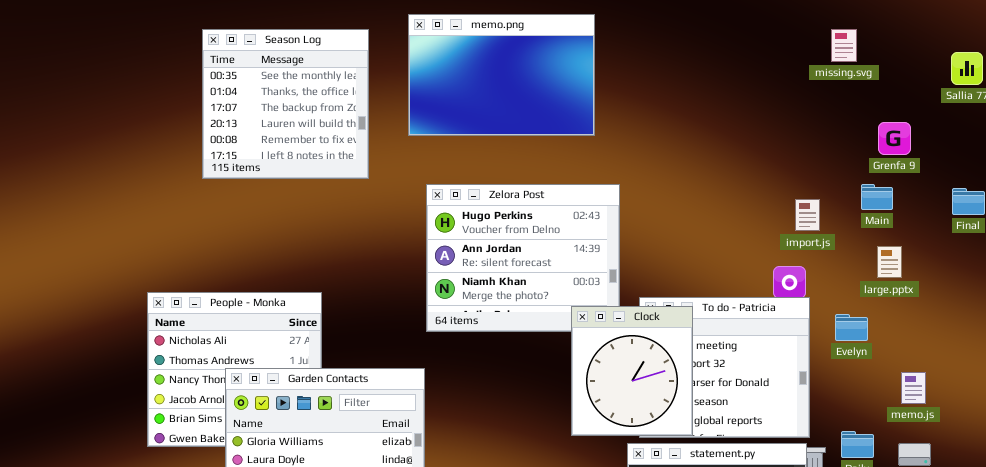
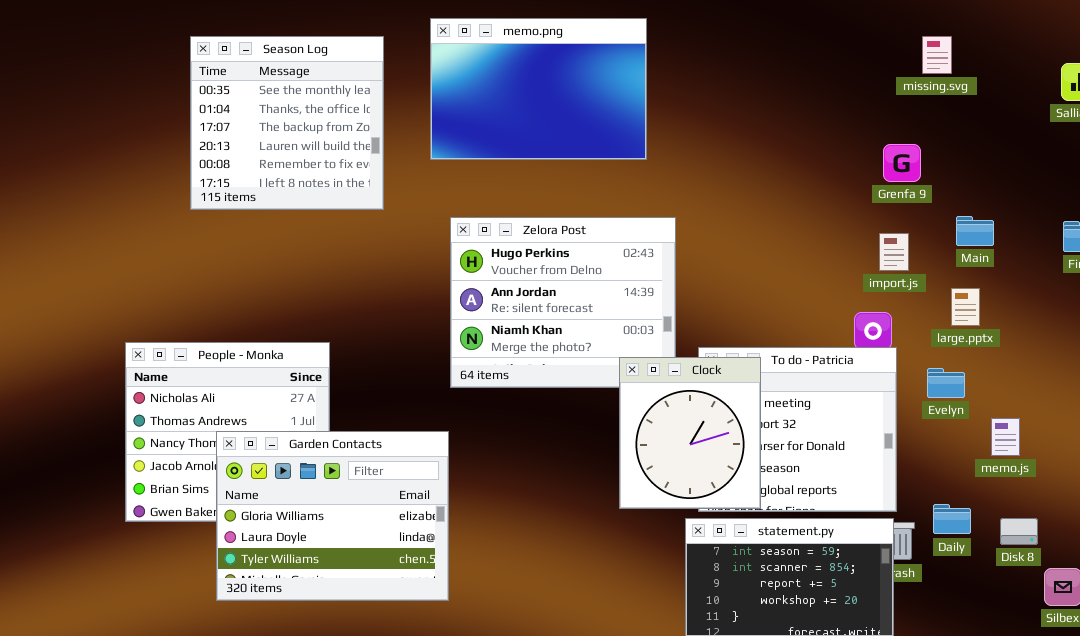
Grenfa 9: [878,122,911,155] -> [883,144,921,182], moved
large.pptx: [877,246,902,278] -> [951,288,980,326], moved
memo.js: [901,372,926,404] -> [991,418,1020,456], moved

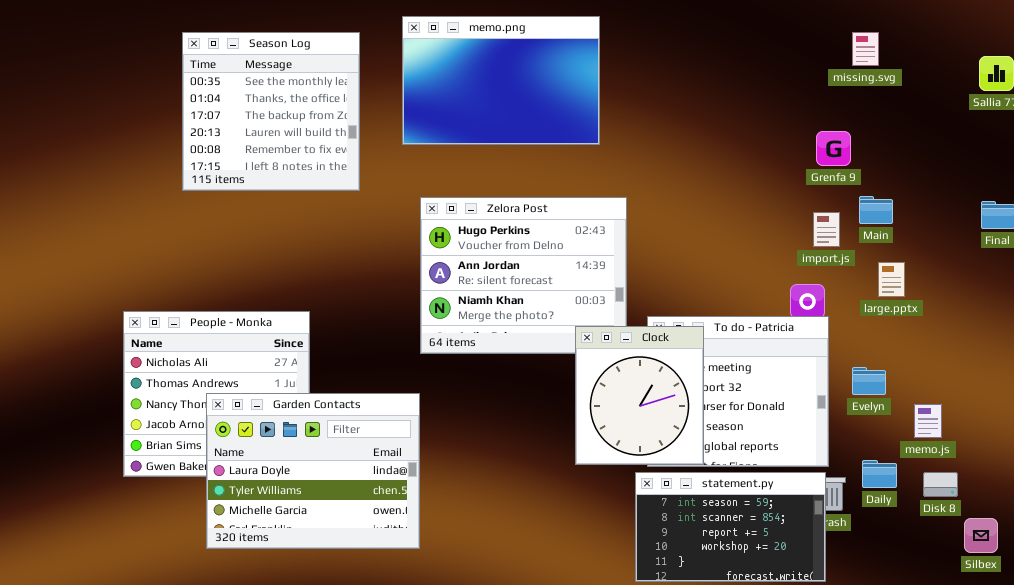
Main: [956,216,994,246] -> [859,196,893,224], moved
Evelyn: [927,368,965,398] -> [852,367,886,395], moved
memo.js: [991,418,1020,456] -> [914,404,942,438], moved
Garden Contacts: [216,431,449,601] -> [206,393,420,549], scrolled down 1 row

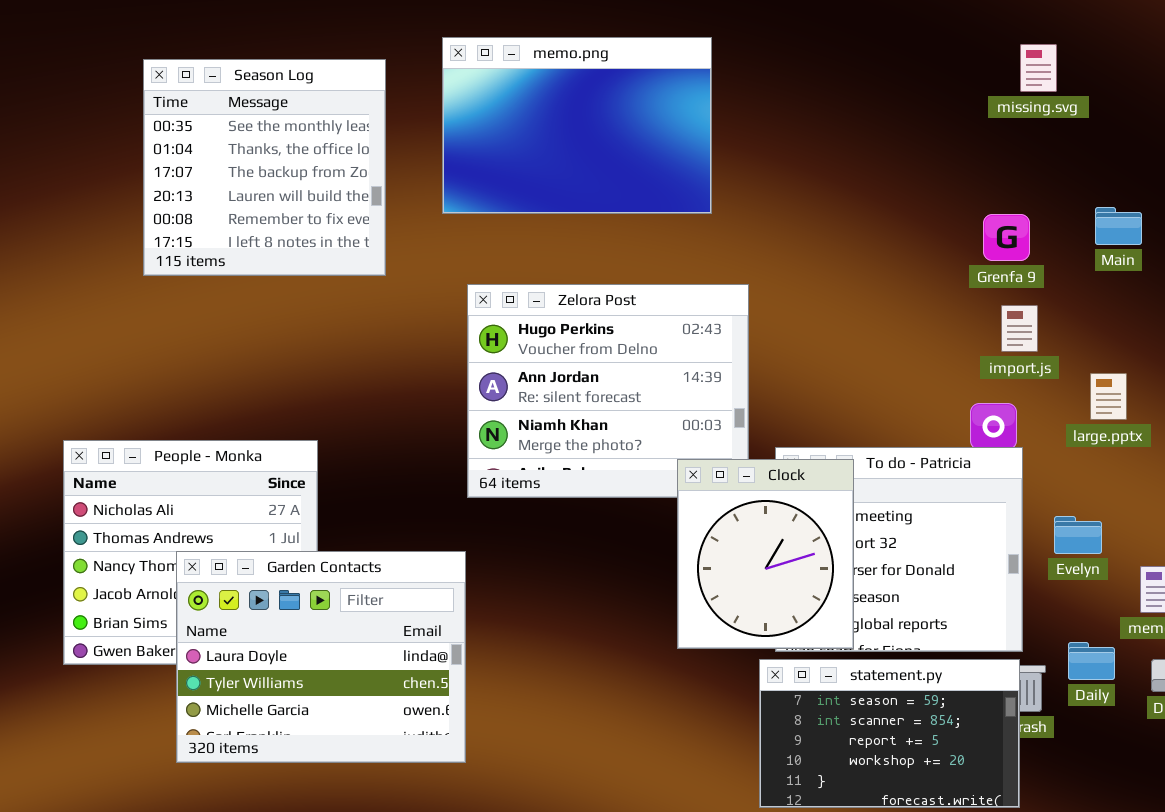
missing.svg: [852,32,879,66] -> [1020,44,1057,92], moved
Grenfa 9: [816,131,851,166] -> [983,214,1030,261], moved
Main: [859,196,893,224] -> [1095,207,1142,245], moved

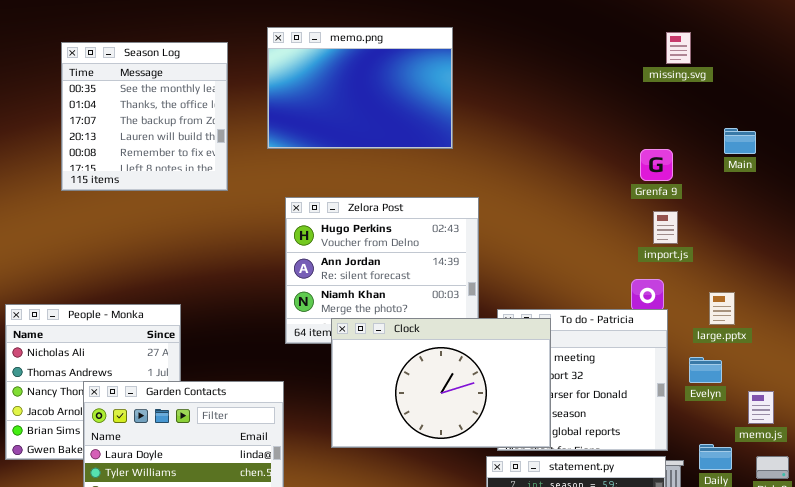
Main: [1095,207,1142,245] -> [724,128,756,154], moved
large.pptx: [1090,373,1127,420] -> [709,292,735,325], moved
Clock: [677,459,854,649] -> [331,318,551,448], resized

